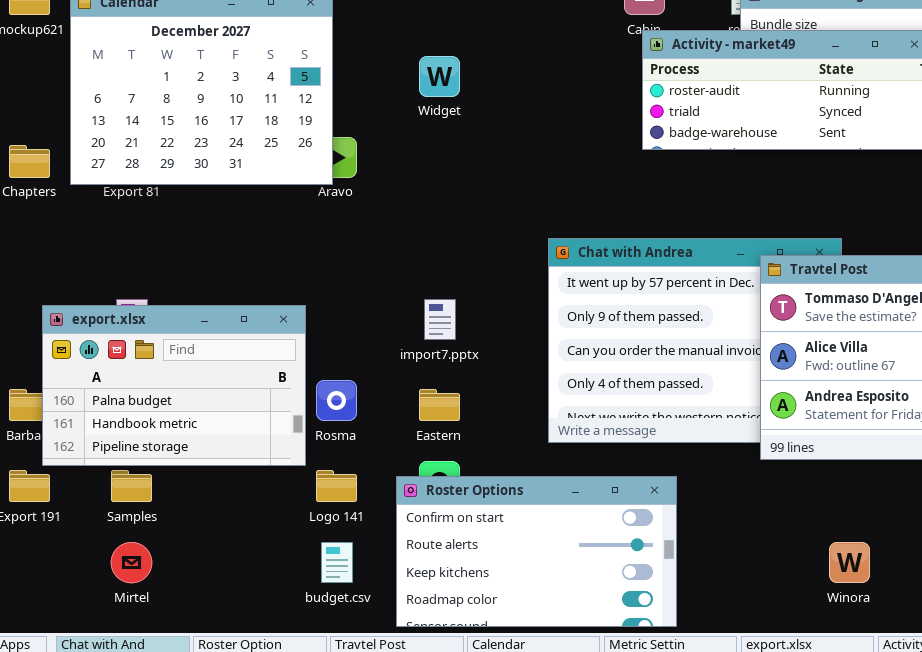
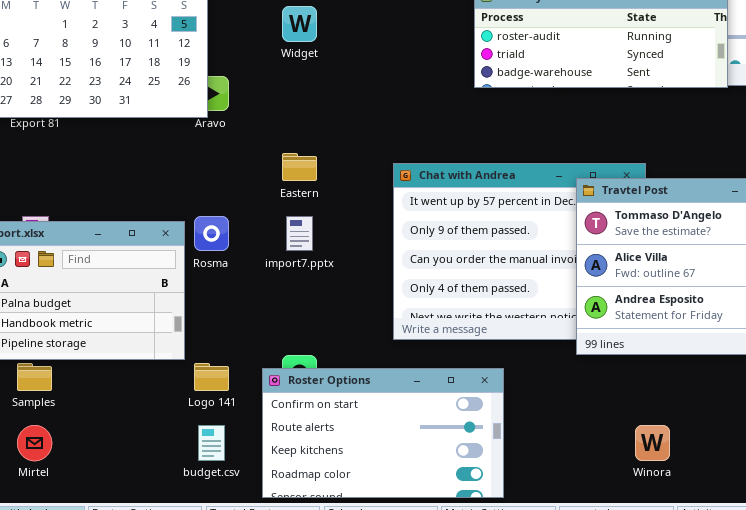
Rosma: [316,380,357,421] -> [194,216,229,251], moved
Eastern: [419,389,460,421] -> [282,153,317,181], moved

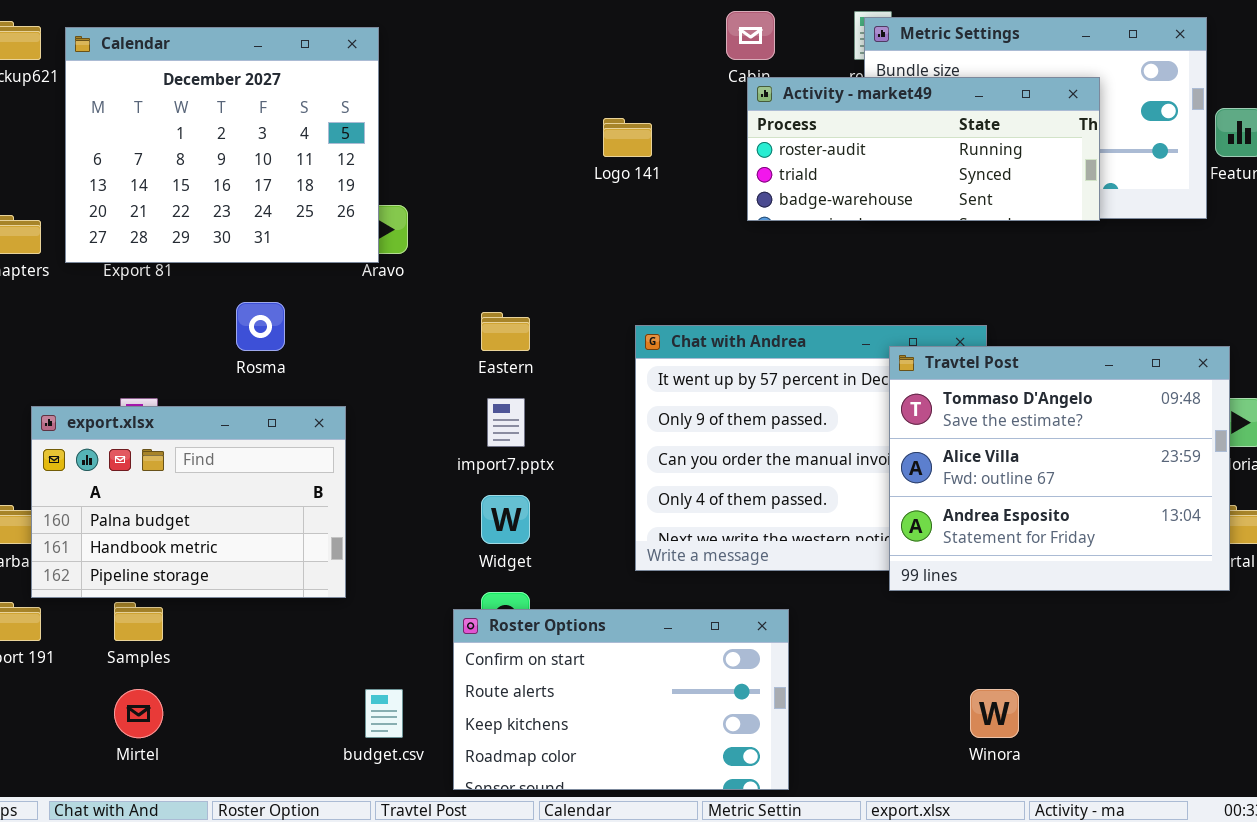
Widget: [282,6,317,42] -> [481,495,530,544], moved
Rosma: [194,216,229,251] -> [236,302,285,351], moved
Logo 141: [194,363,229,391] -> [603,118,652,157], moved

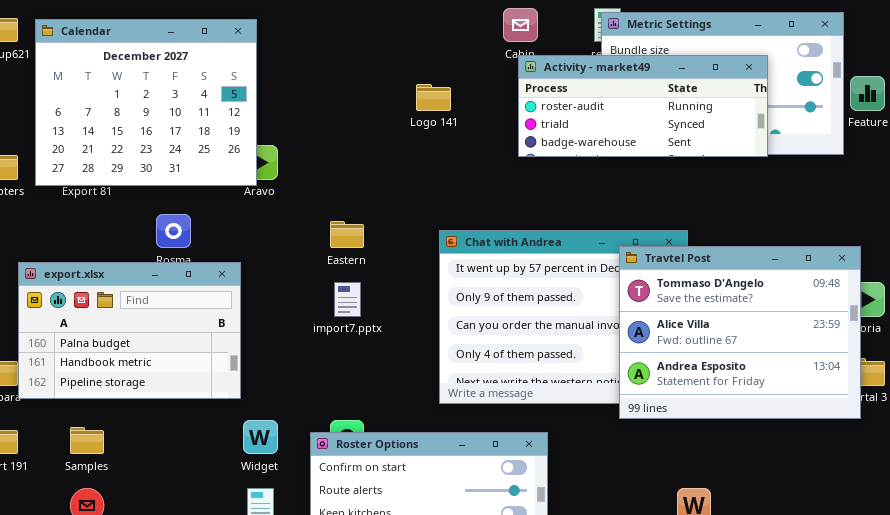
export.xlsx: [31,406,346,598] -> [18,262,241,399], moved
Widget: [481,495,530,544] -> [243,420,278,454], moved

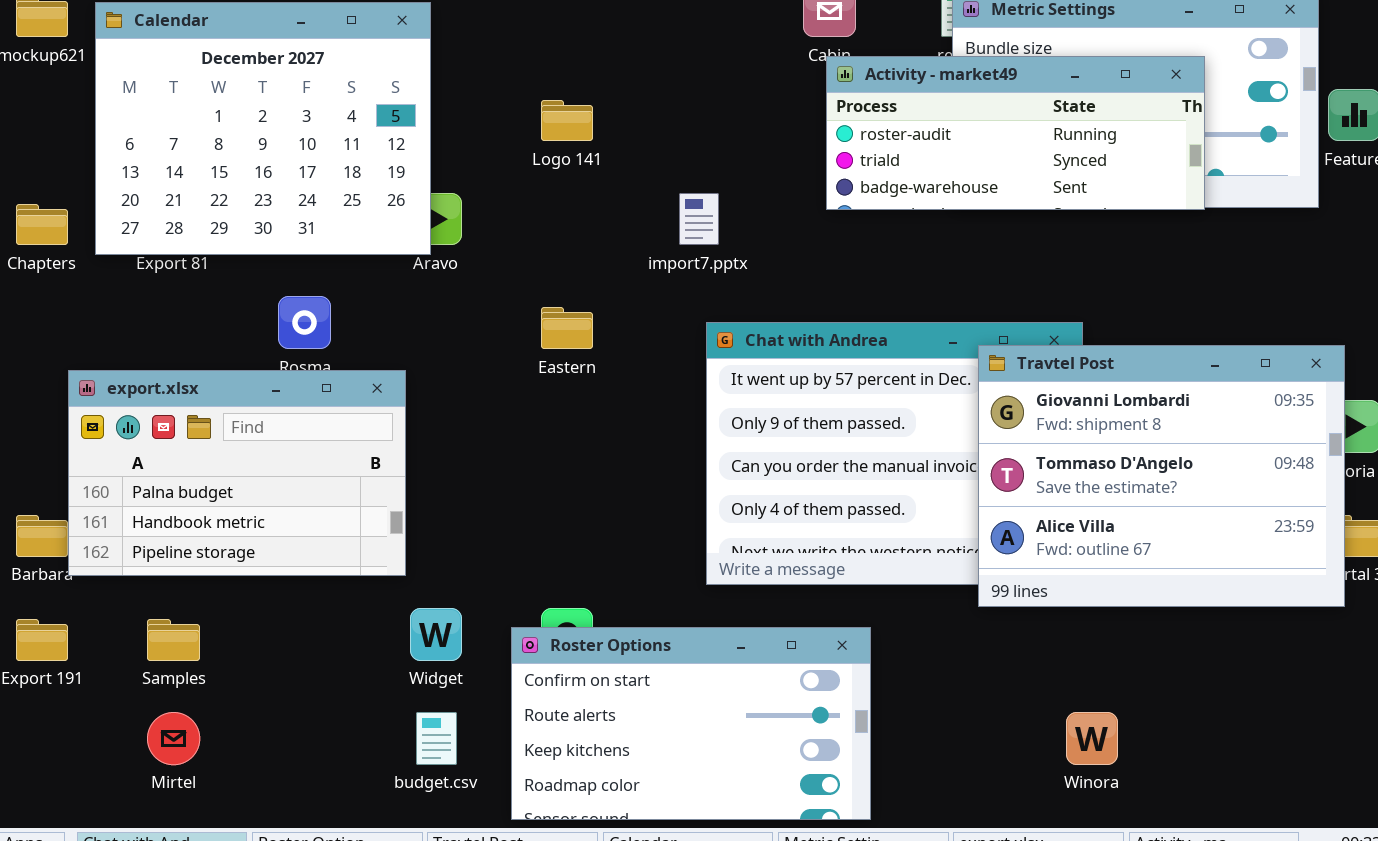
Logo 141: [416,84,451,111] -> [541,100,593,141], moved
Travtel Post: [619,246,861,419] -> [978,345,1345,607], scrolled up 1 row
import7.pptx: [334,282,361,317] -> [679,193,719,245], moved

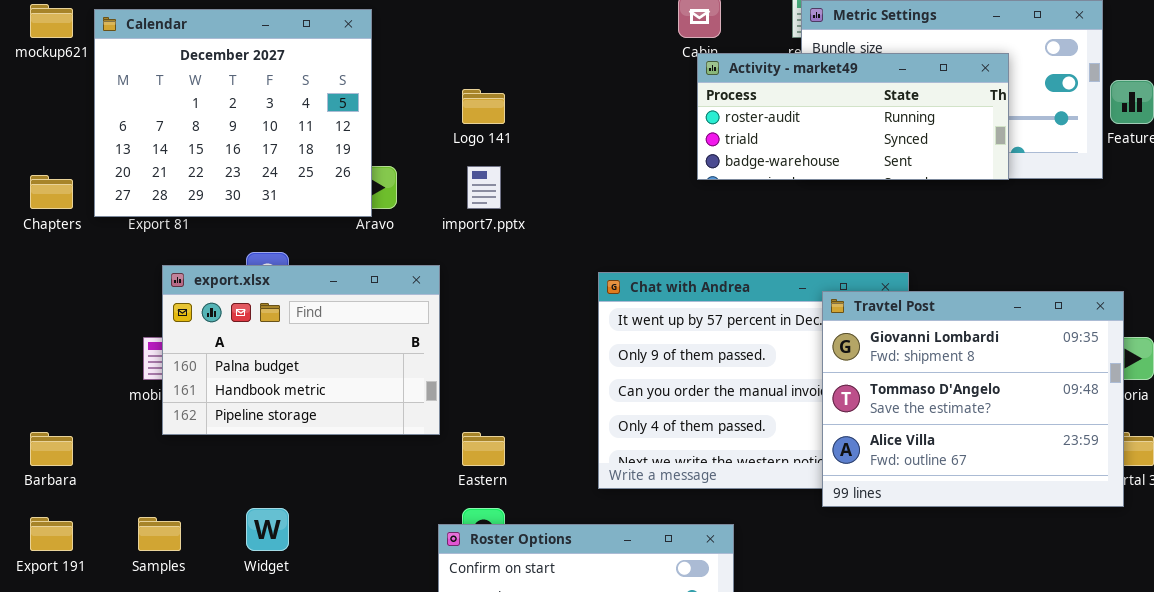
import7.pptx: [679,193,719,245] -> [467,166,501,209], moved
Eastern: [541,307,593,349] -> [462,432,505,466], moved
export.xlsx: [68,370,406,576] -> [162,265,440,435], moved
Widget: [410,608,462,661] -> [246,508,289,551], moved

